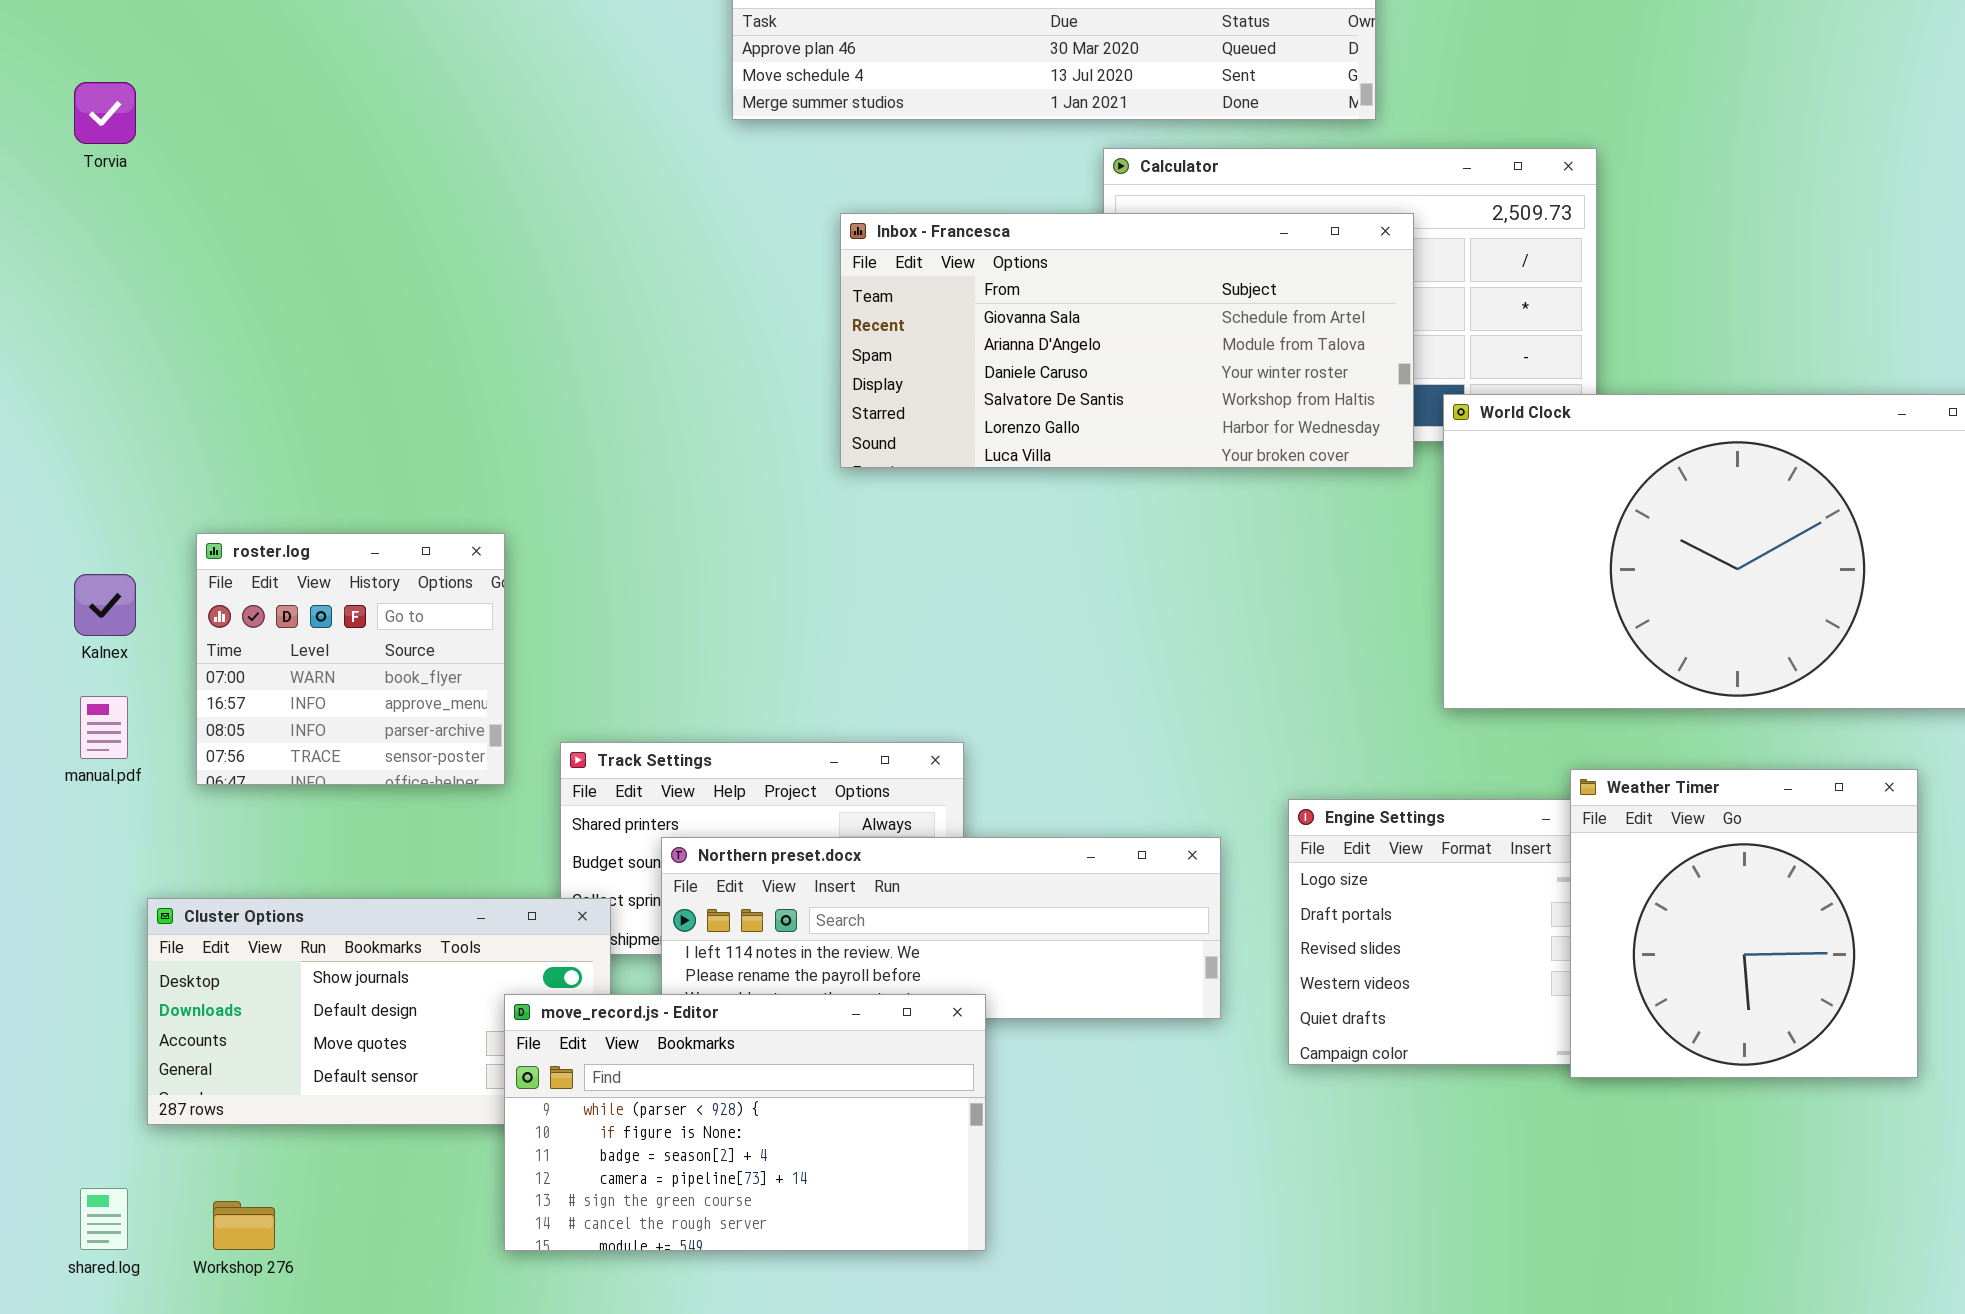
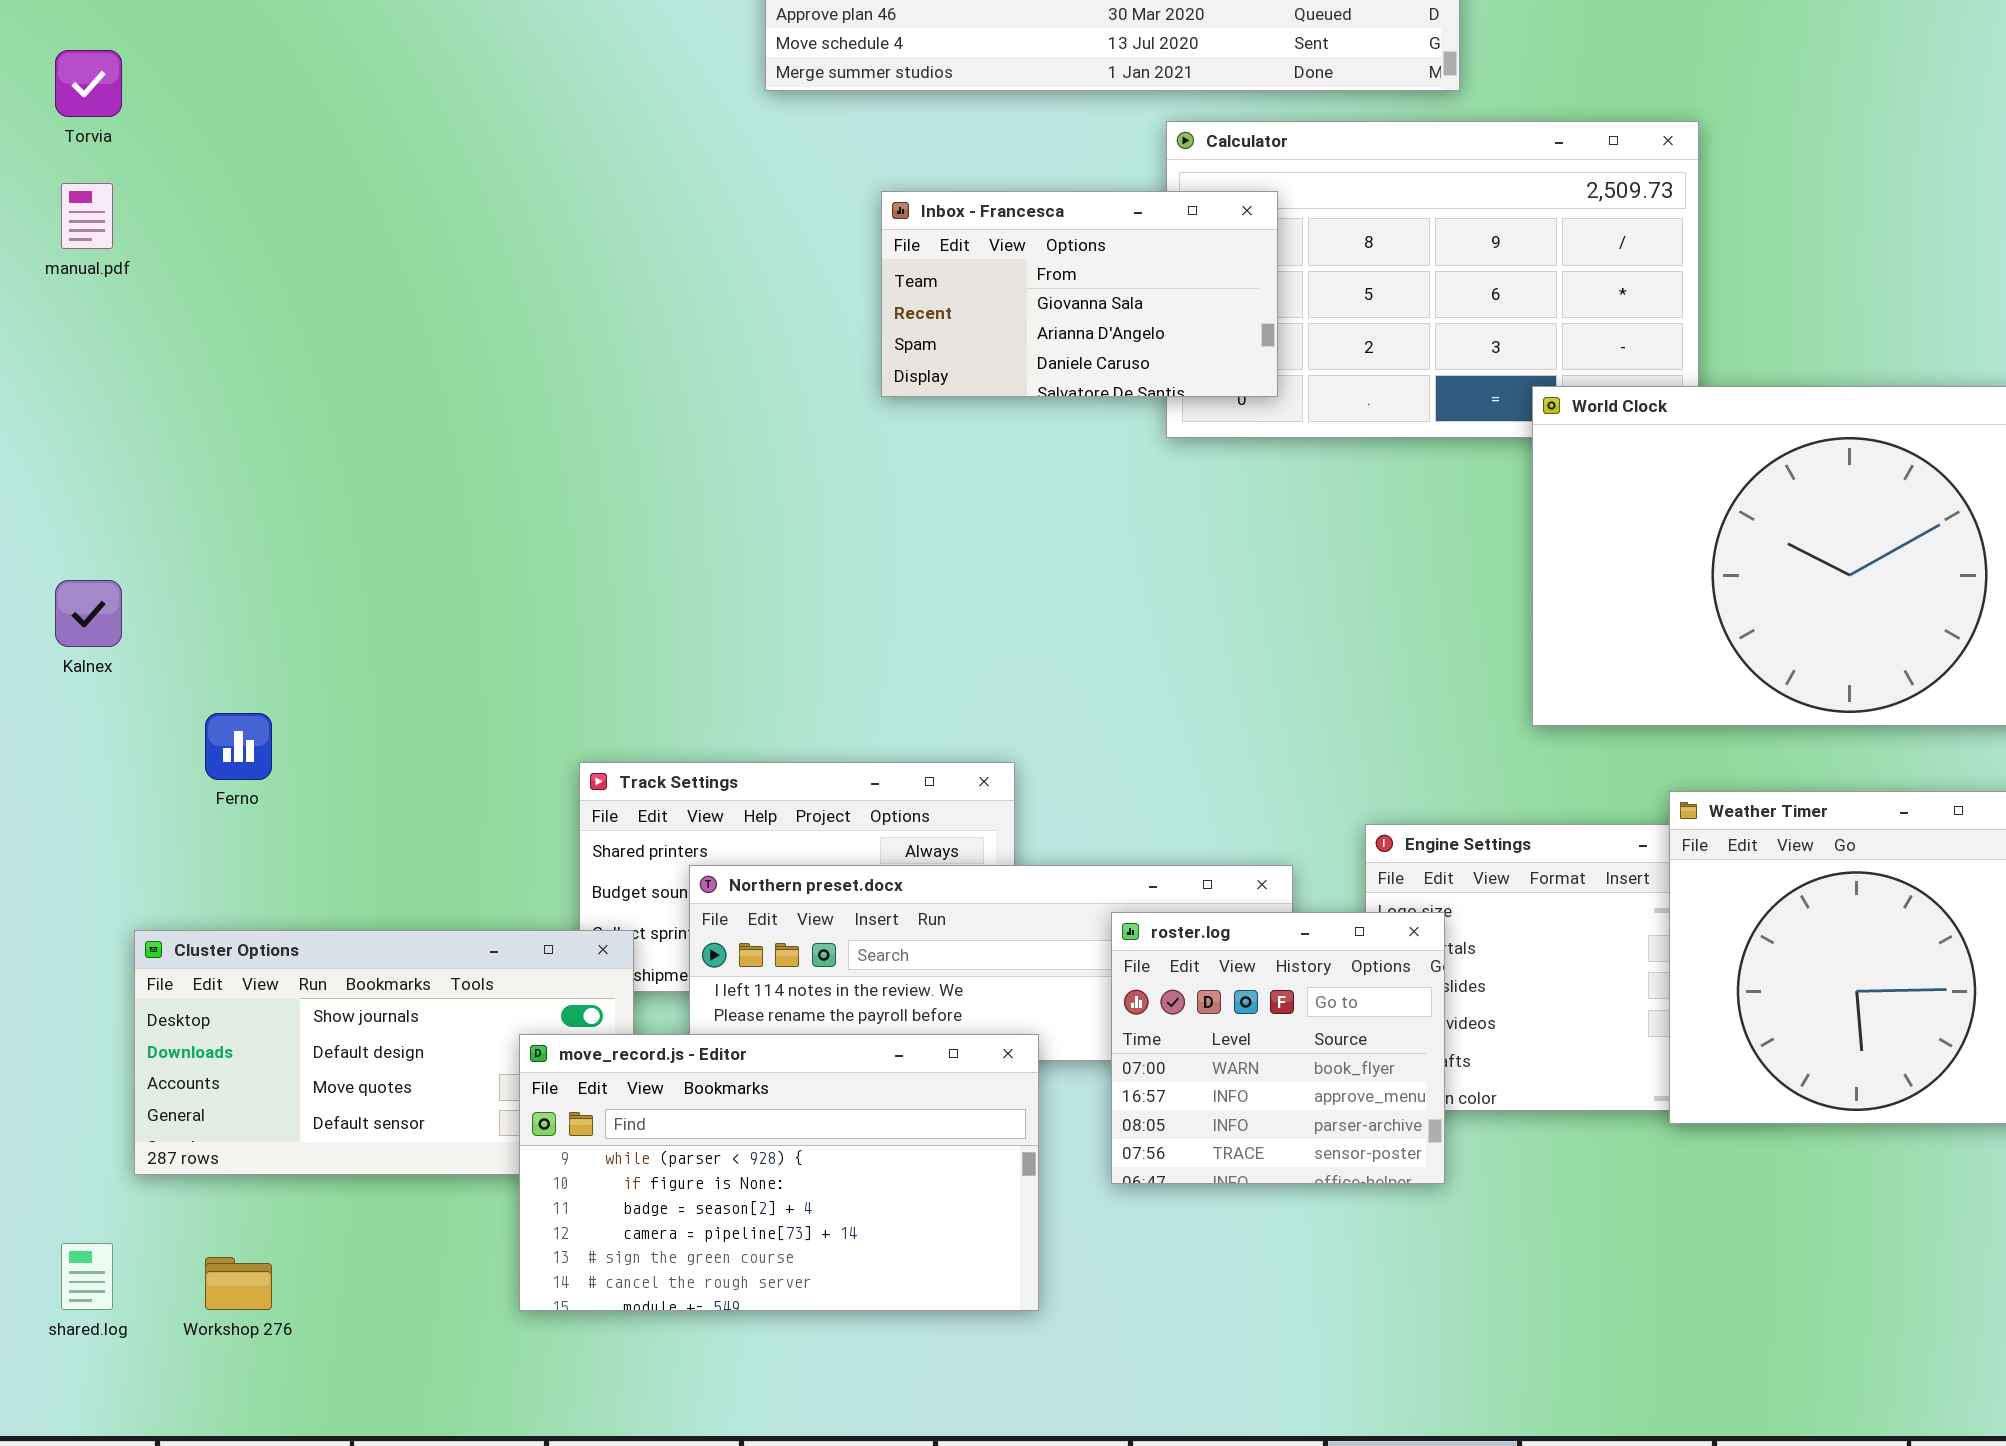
Inbox - Francesca: [840,213,1414,468] -> [881,191,1278,397], resized
roster.log: [196,533,505,785] -> [1111,912,1445,1184], moved
manual.pdf: [80,696,128,759] -> [61,183,113,249], moved

